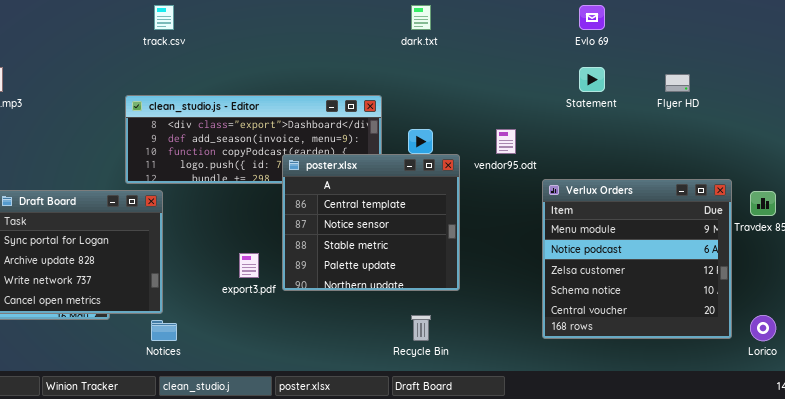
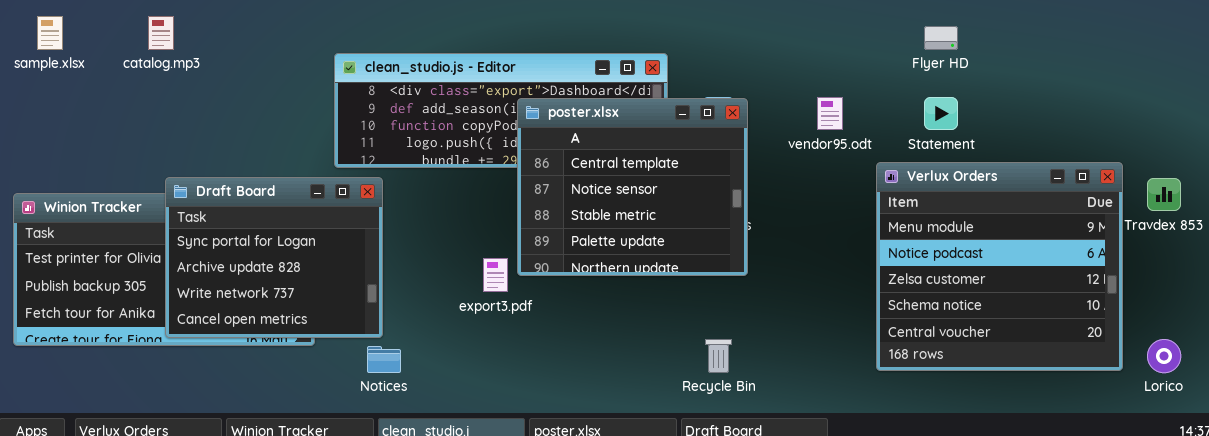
Statement: [579,67,605,92] -> [924,97,958,130], moved
Flyer HD: [665,74,690,92] -> [924,26,958,50], moved
poster.xlsx: [282,154,460,291] -> [517,98,748,276], moved

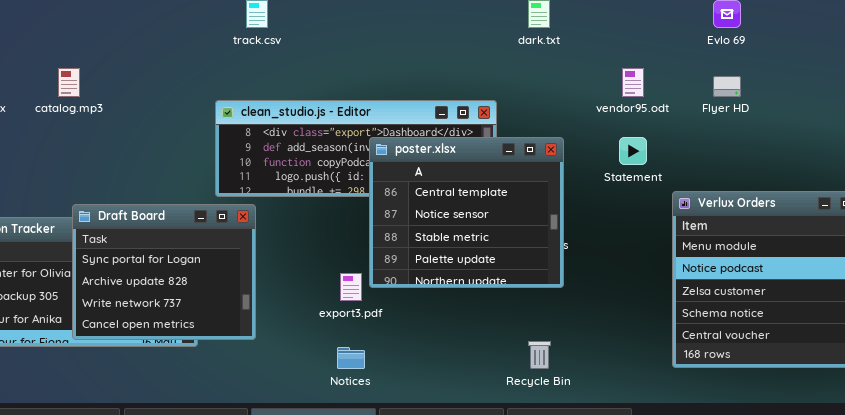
vendor95.odt: [817,97,843,130] -> [622,68,644,97], moved
Statement: [924,97,958,130] -> [619,137,647,165], moved
Notices: [367,346,401,373] -> [337,347,365,369], moved

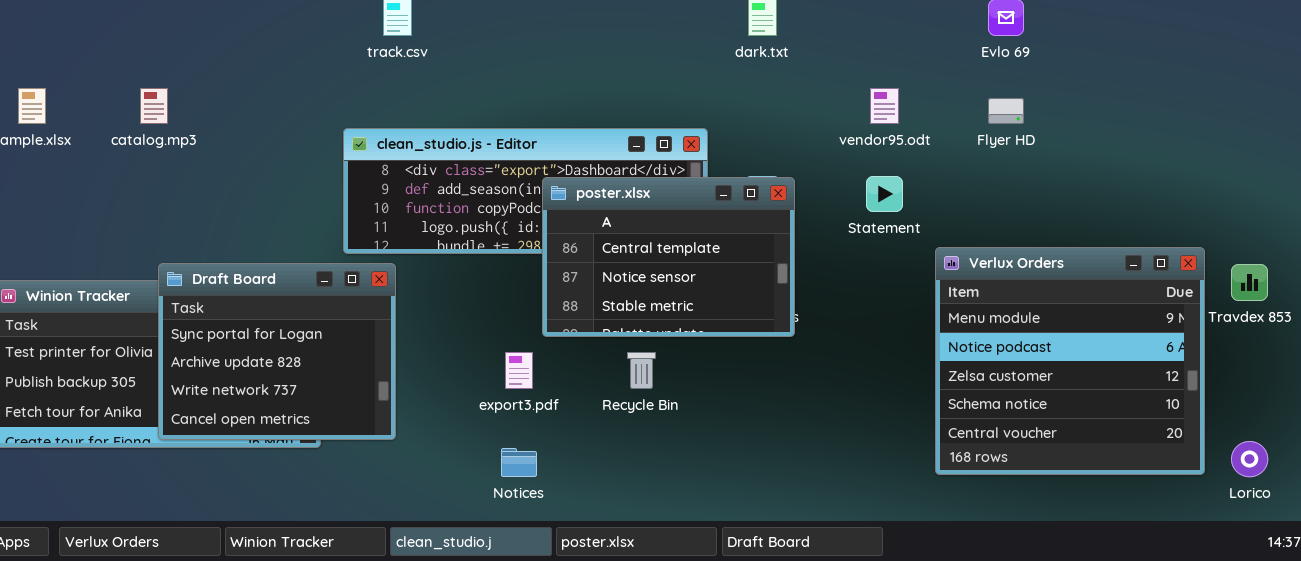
poster.xlsx: [369,137,564,288] -> [542,177,795,337], resized
Recycle Bin: [528,341,551,369] -> [627,352,656,389], moved

